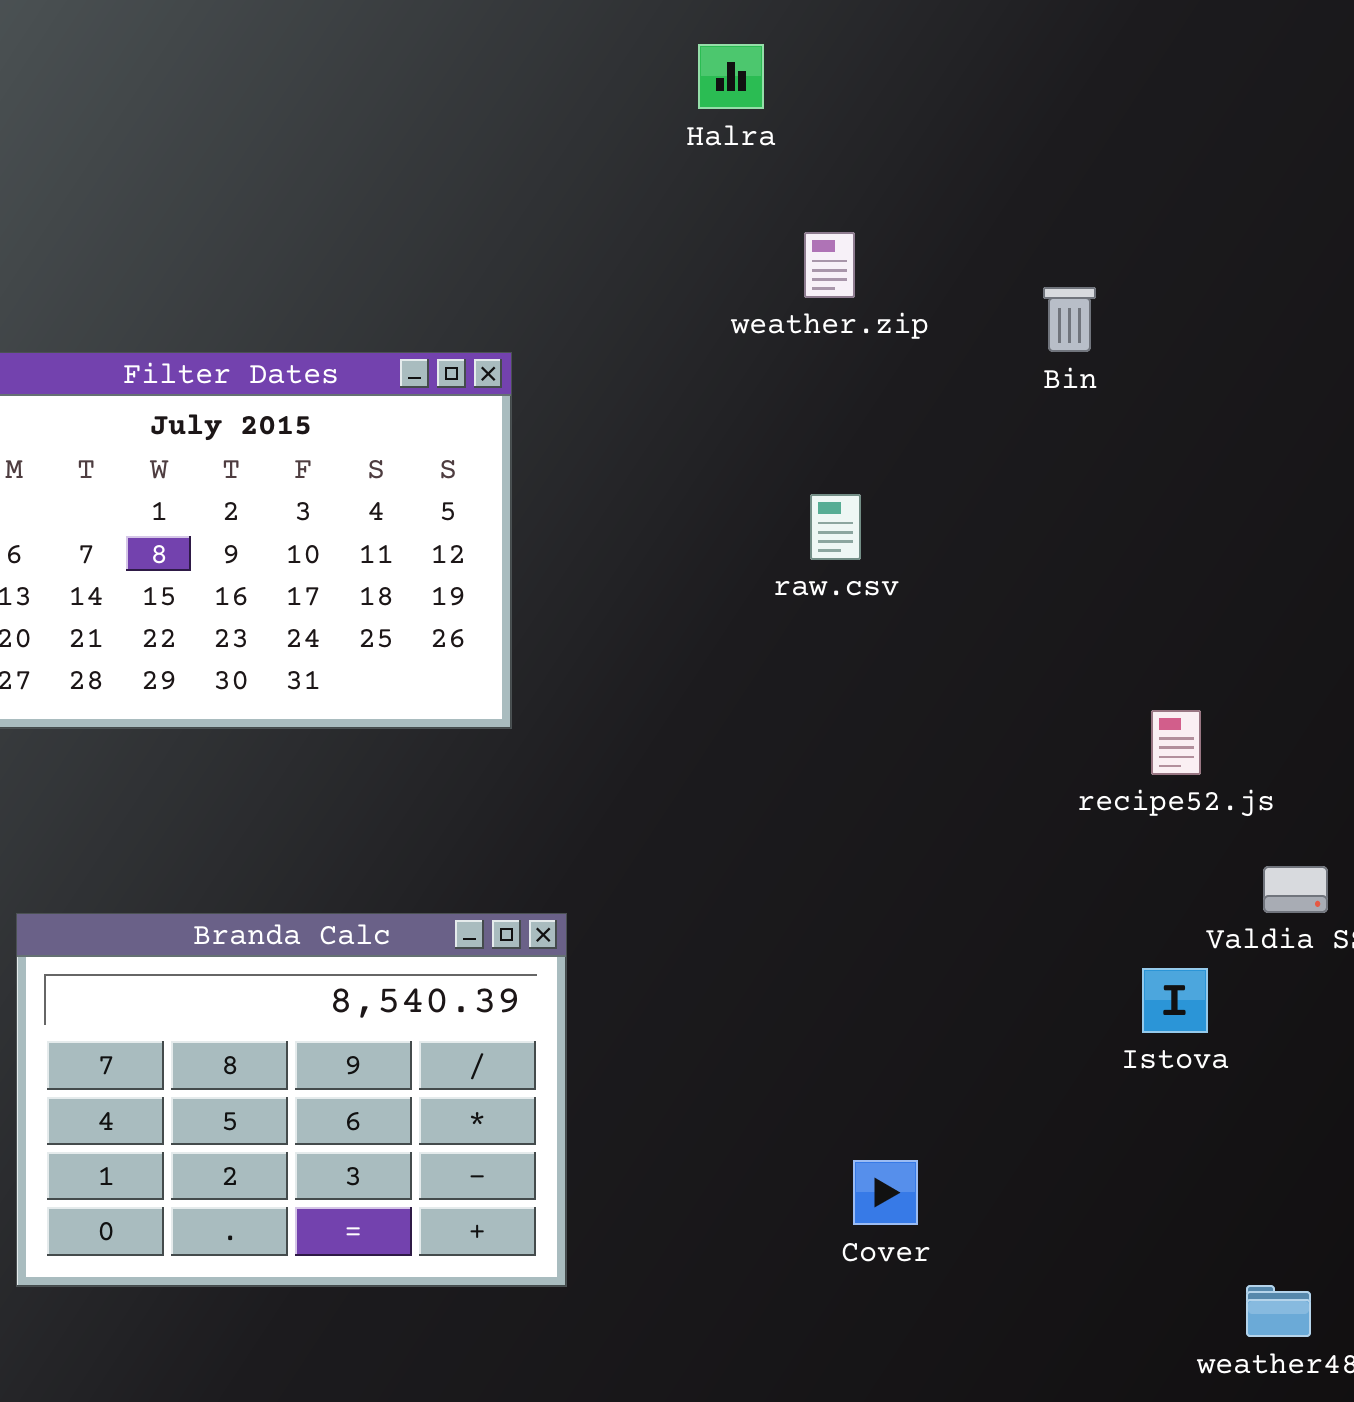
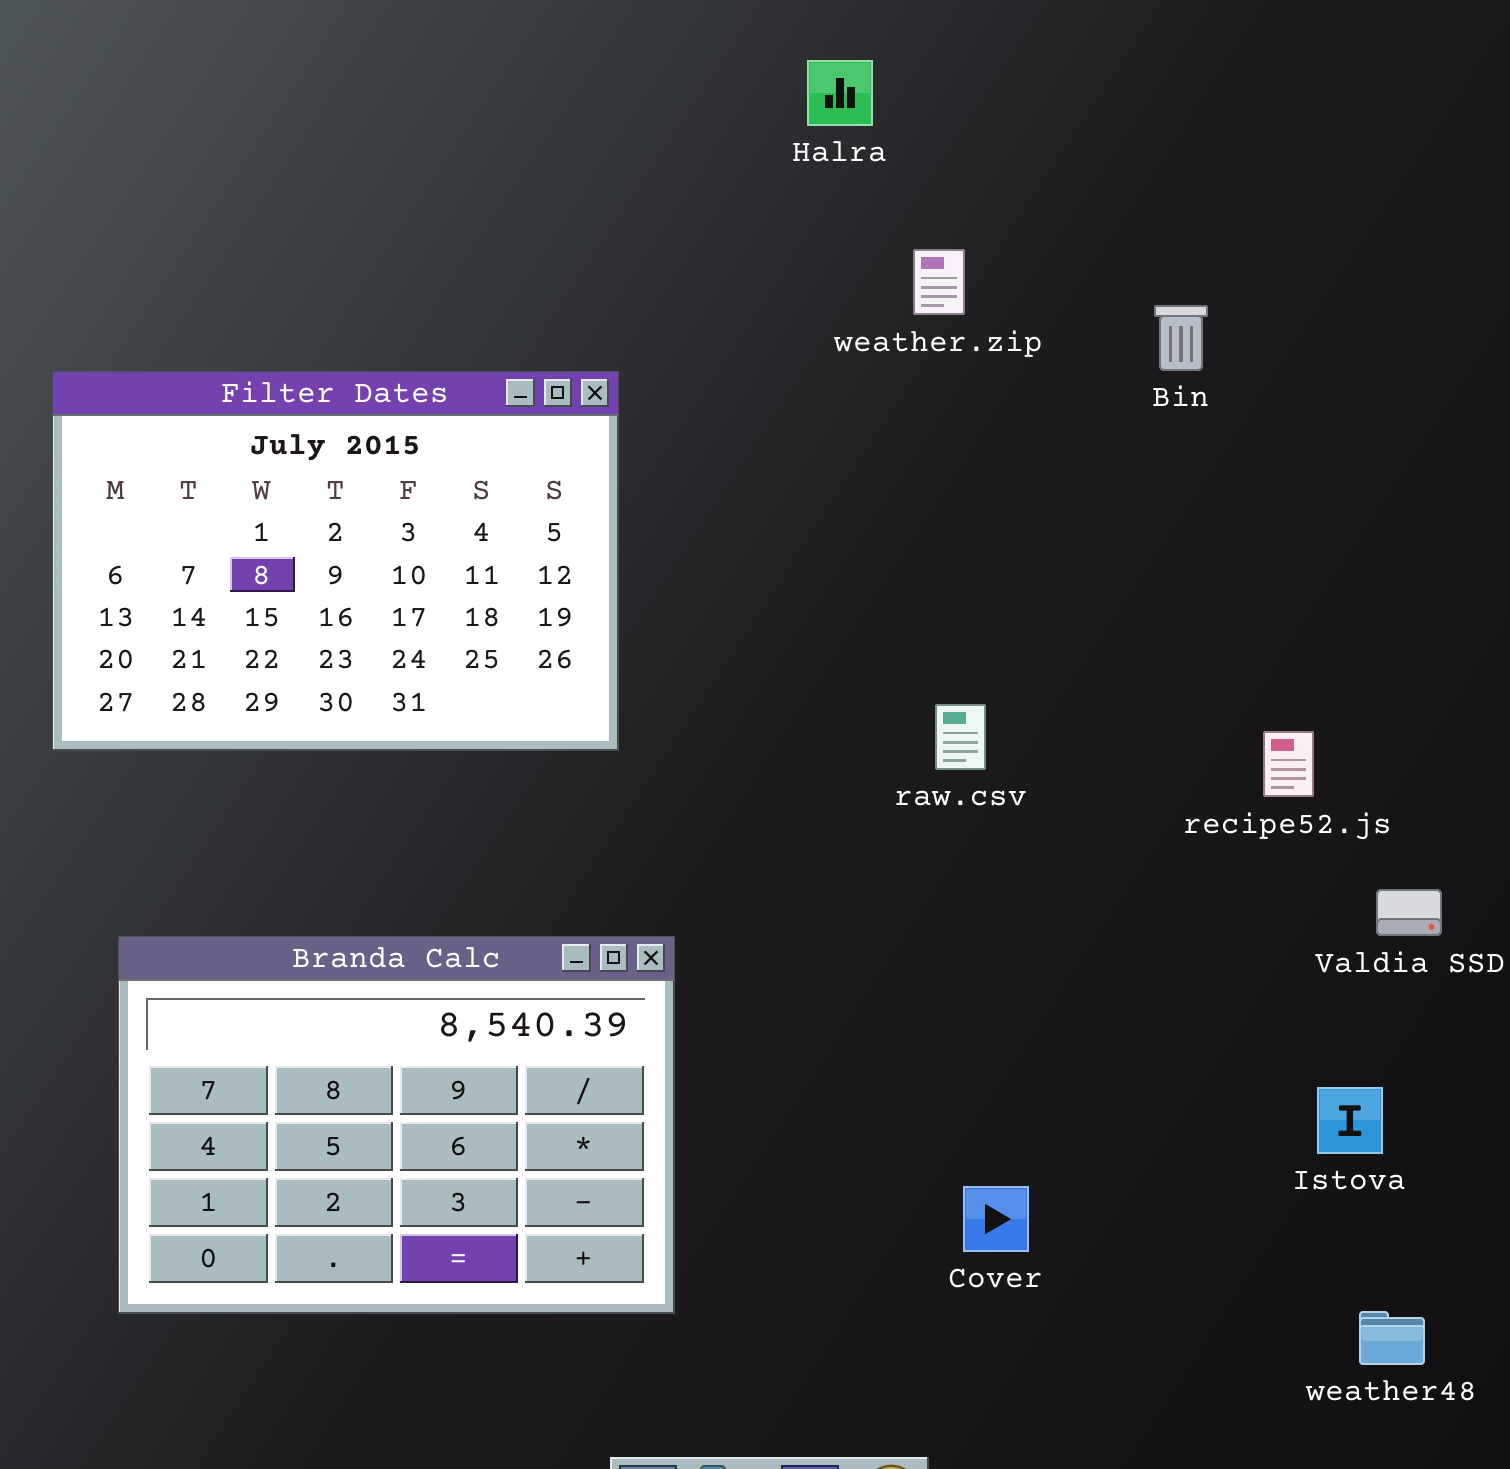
raw.csv: [810,494,861,560] -> [935,704,986,770], moved
Istova: [1142,968,1208,1033] -> [1317,1087,1383,1154], moved

